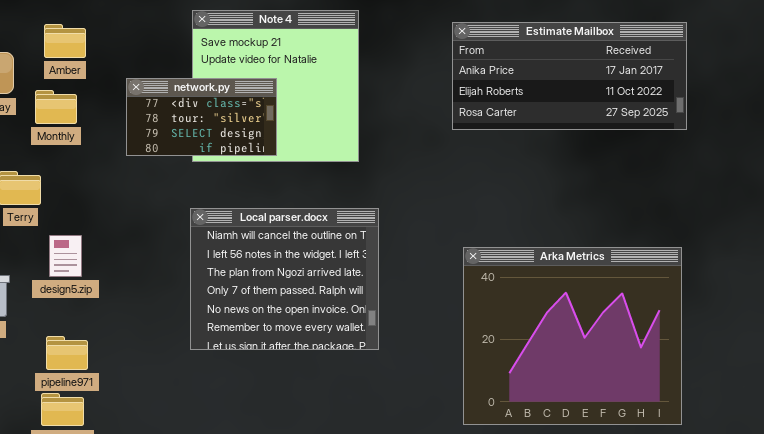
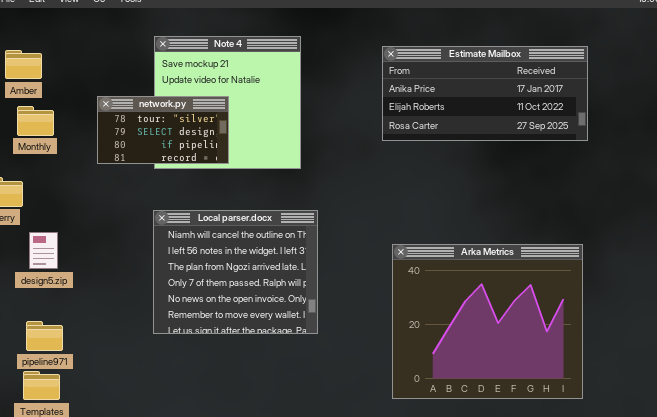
Amber: [44,24,86,58] -> [5,50,42,79], moved
network.py: [126,78,277,156] -> [97,96,229,164], scrolled down 1 row

